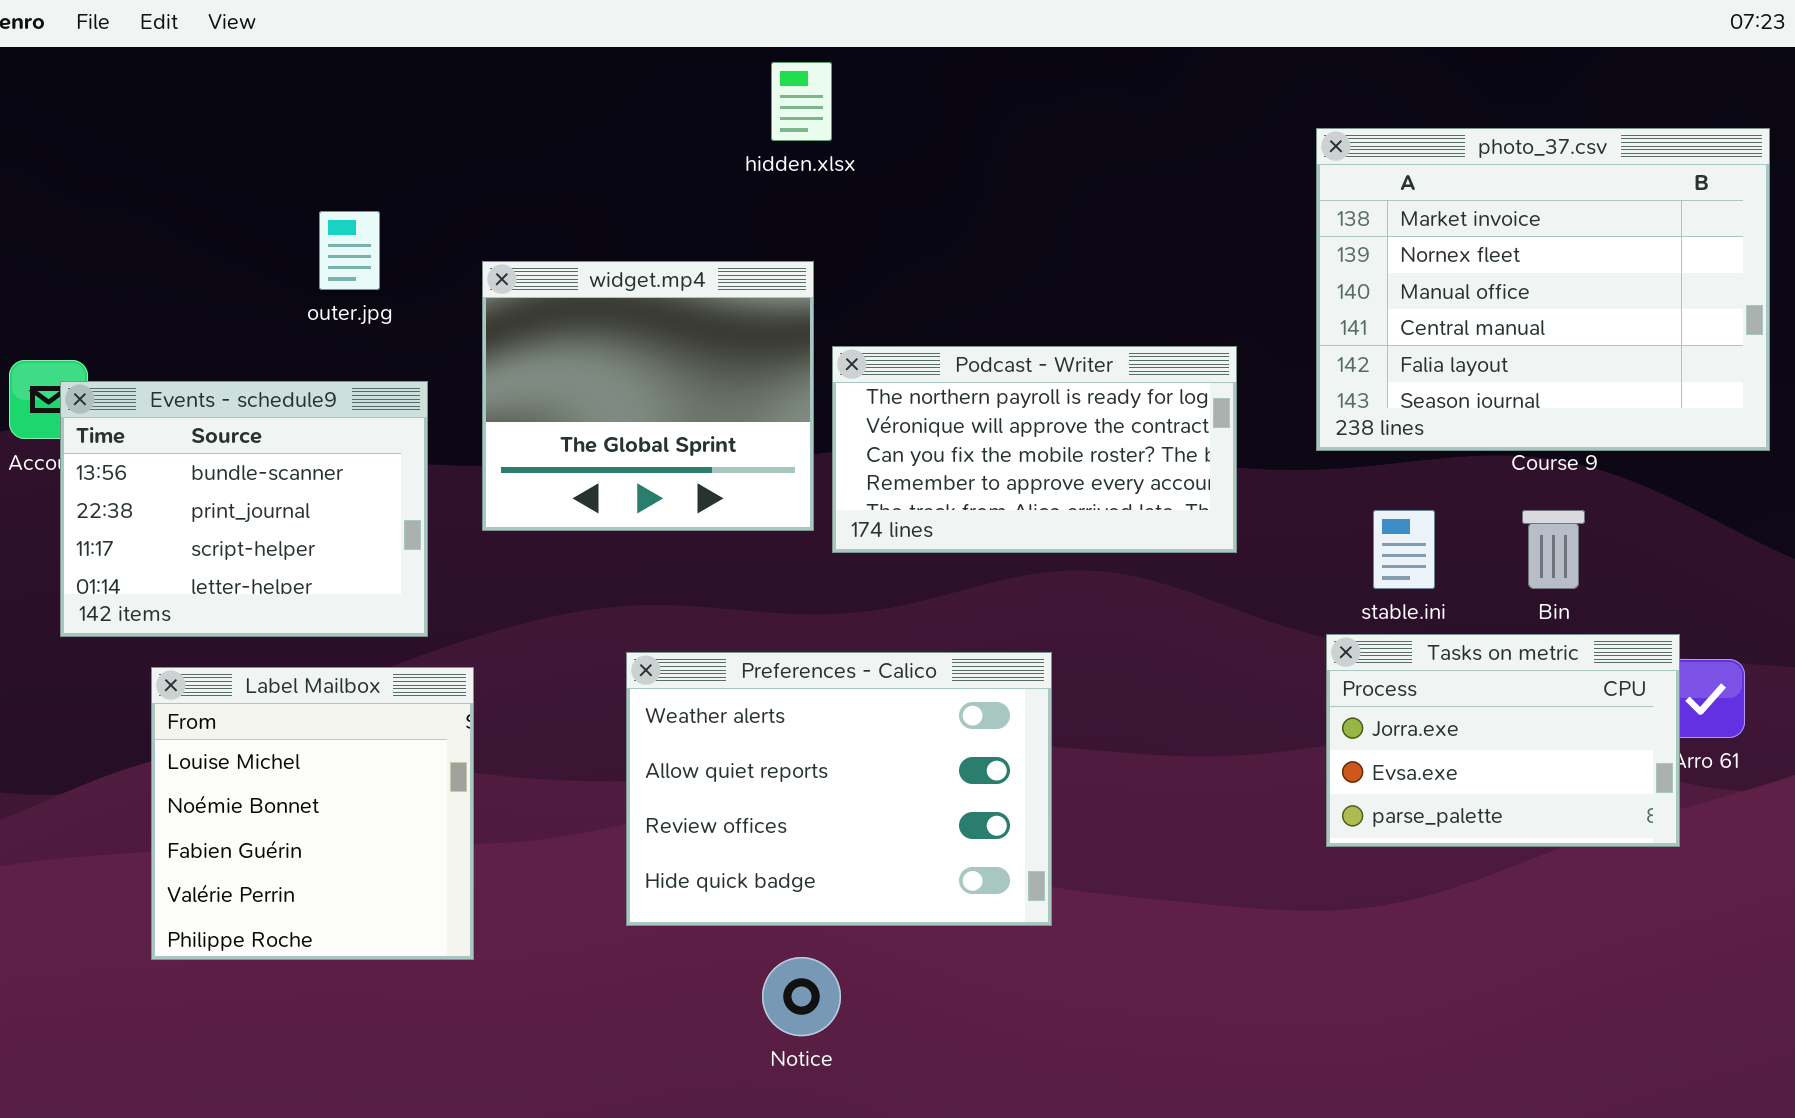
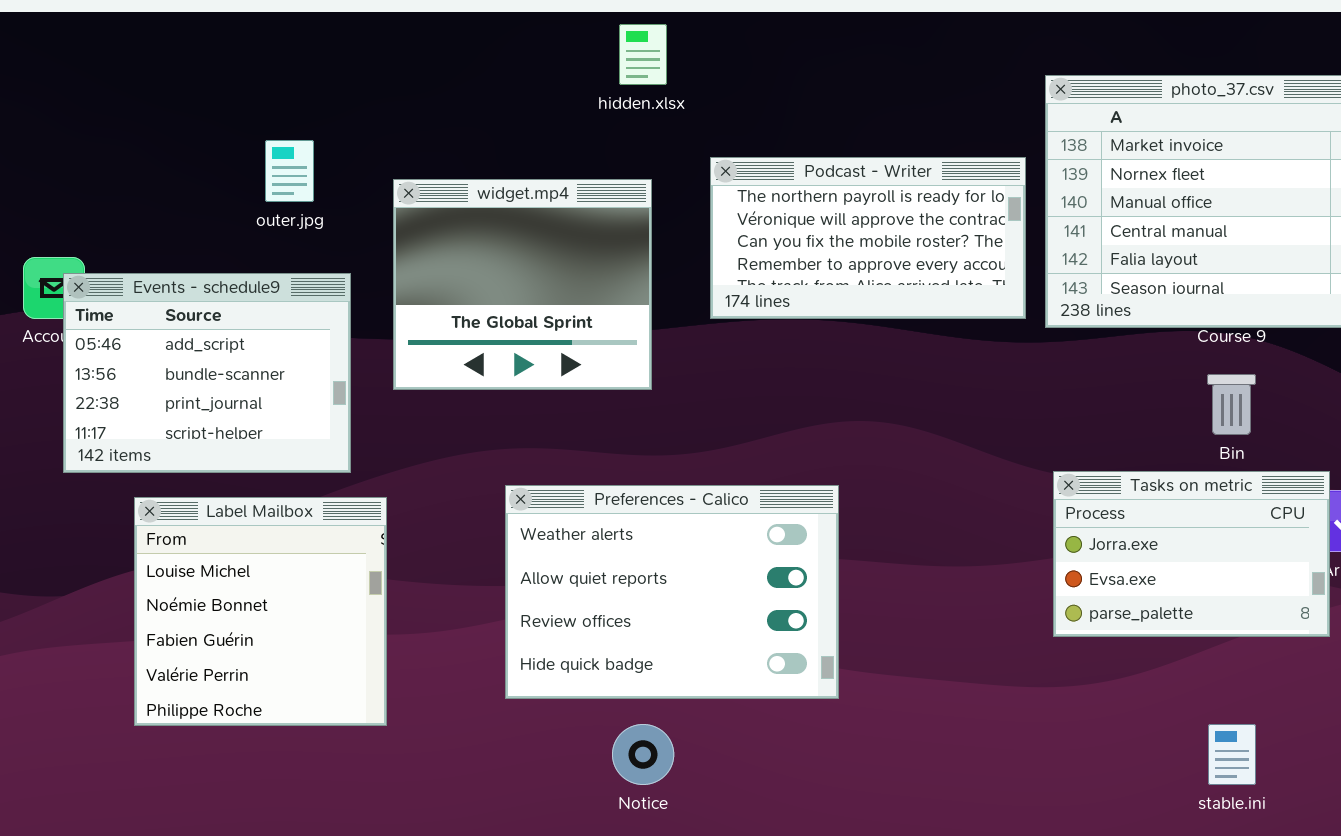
Podcast - Writer: [832,346,1237,553] -> [710,157,1026,319], moved
Events - schedule9: [60,381,428,637] -> [63,273,351,473], scrolled up 1 row
stable.ini: [1373,510,1435,589] -> [1208,724,1256,785], moved

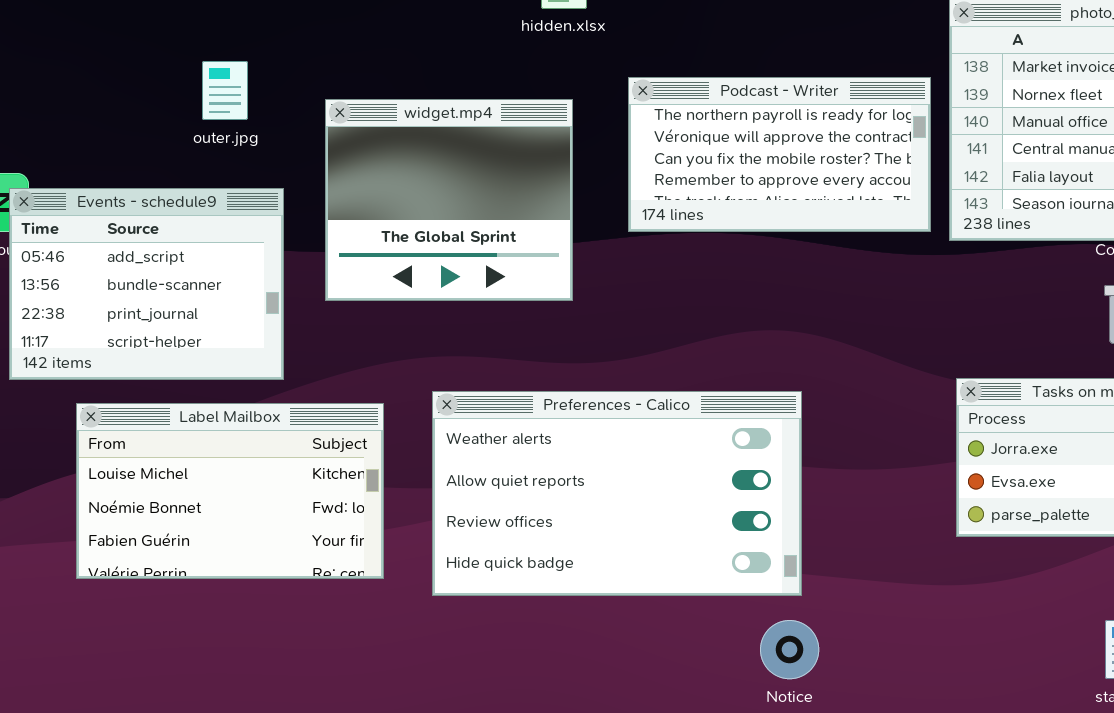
Preferences - Calico: [505,485,839,699] -> [432,391,802,596], resized
Label Mailbox: [134,497,387,726] -> [76,403,384,579], resized
Notice: [612,724,674,785] -> [760,620,819,679], moved

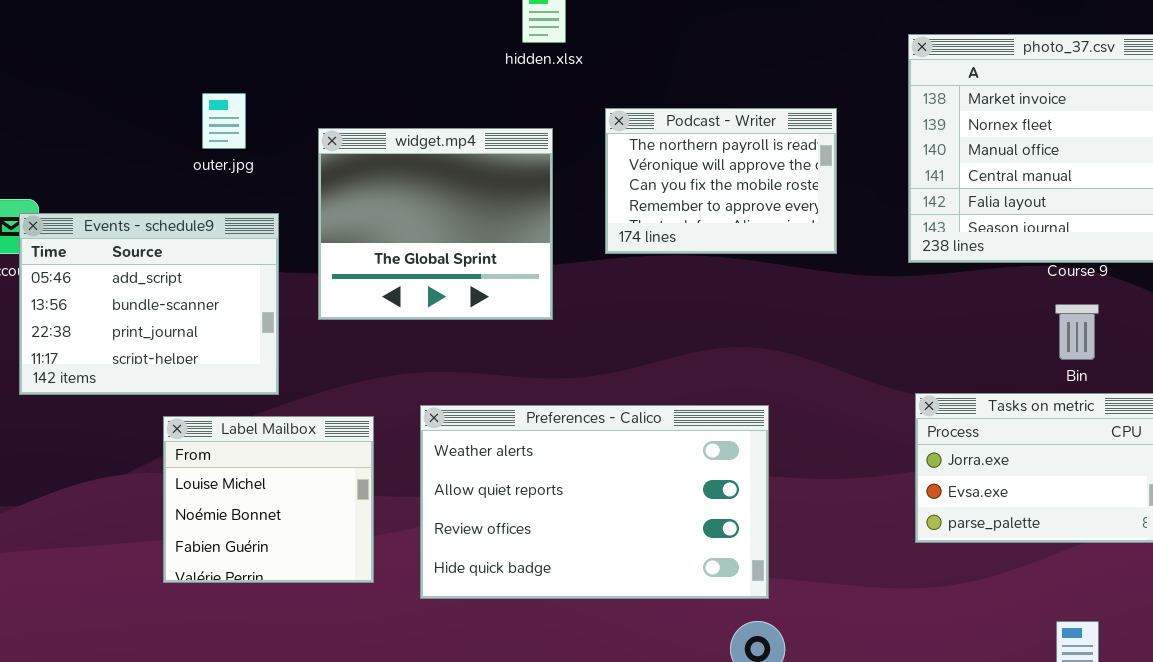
Podcast - Writer: [628,77,931,232] -> [605,108,837,254], resized
Label Mailbox: [76,403,384,579] -> [163,416,374,583], resized

